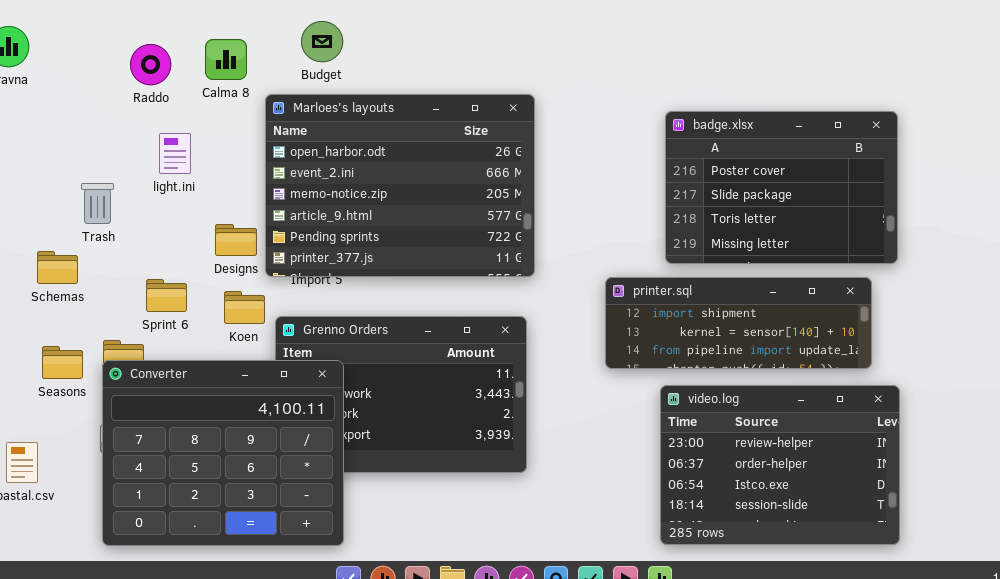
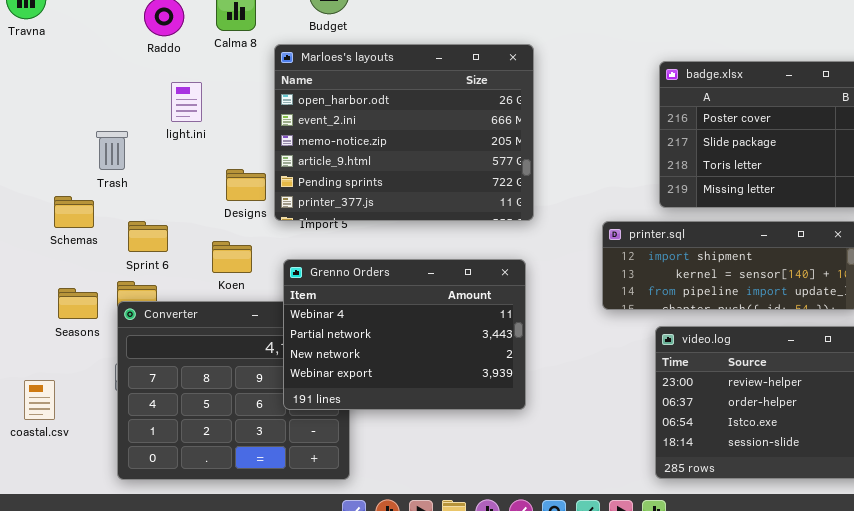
Sprint 6: [146,279,187,312] -> [128,221,168,252], moved
Koen: [224,291,265,324] -> [212,241,252,273], moved
Grenno Orders: [275,316,527,473] -> [283,259,526,410], raised

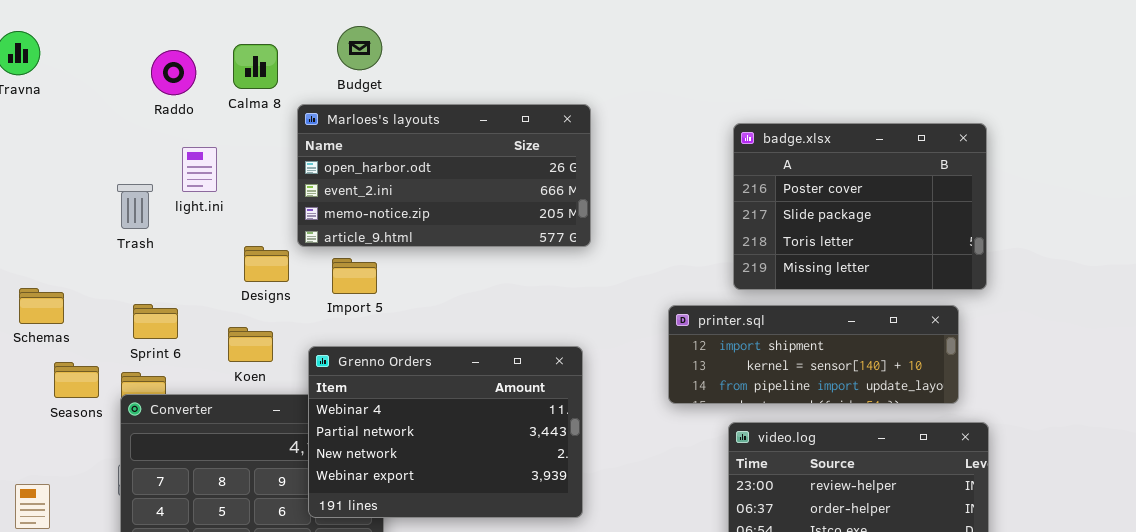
Marloes's layouts: [274,44,534,221] -> [297,104,591,247], resized
Trash: [96,131,128,170] -> [117,184,153,229], moved
Schemas: [54,196,94,228] -> [19,288,64,324], moved
Seasons: [58,288,98,319] -> [54,362,99,398], moved

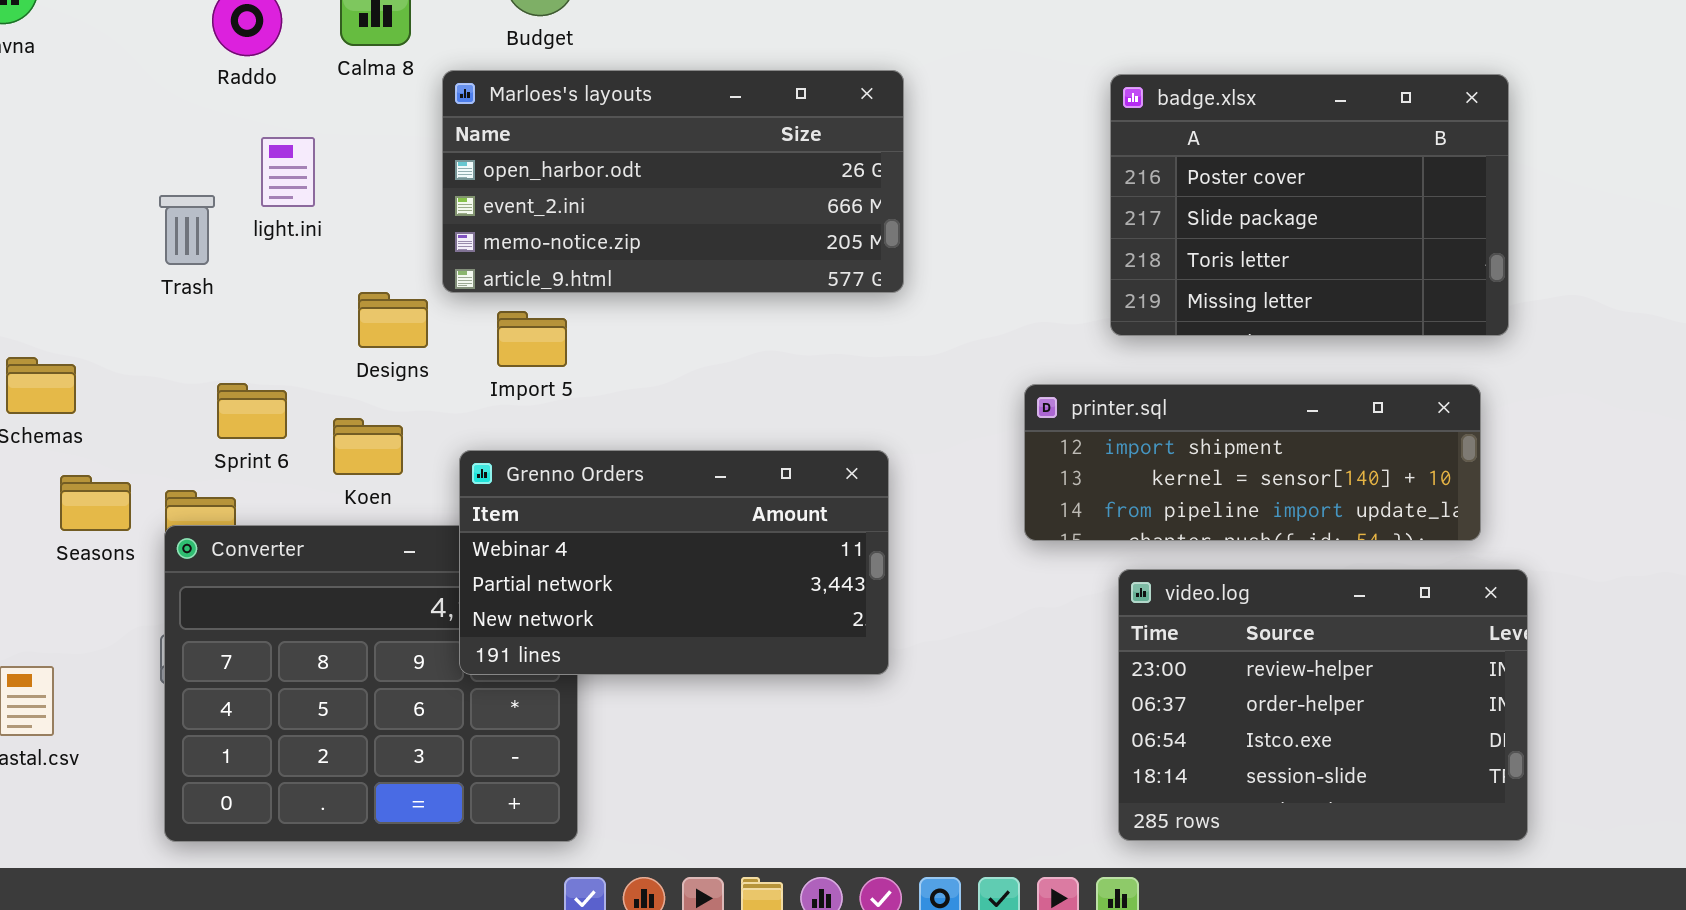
badge.xlsx: [733,123,987,290] -> [1110,74,1509,336], moved
Sprint 6: [133,304,178,339] -> [217,383,287,439], moved
Grenno Orders: [308,346,583,518] -> [459,450,889,675], resized

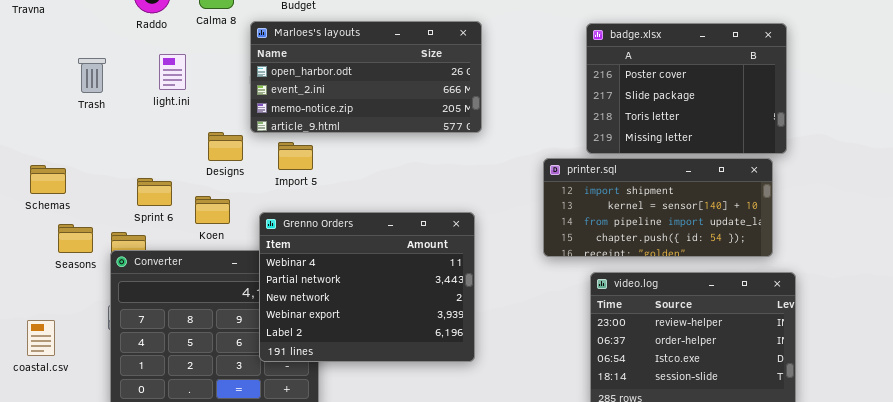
Trash: [159,195,215,265] -> [78,58,106,93], moved
printer.sql: [1024,384,1481,541] -> [543,158,773,257], resized
Grenno Orders: [459,450,889,675] -> [259,212,475,362], resized

